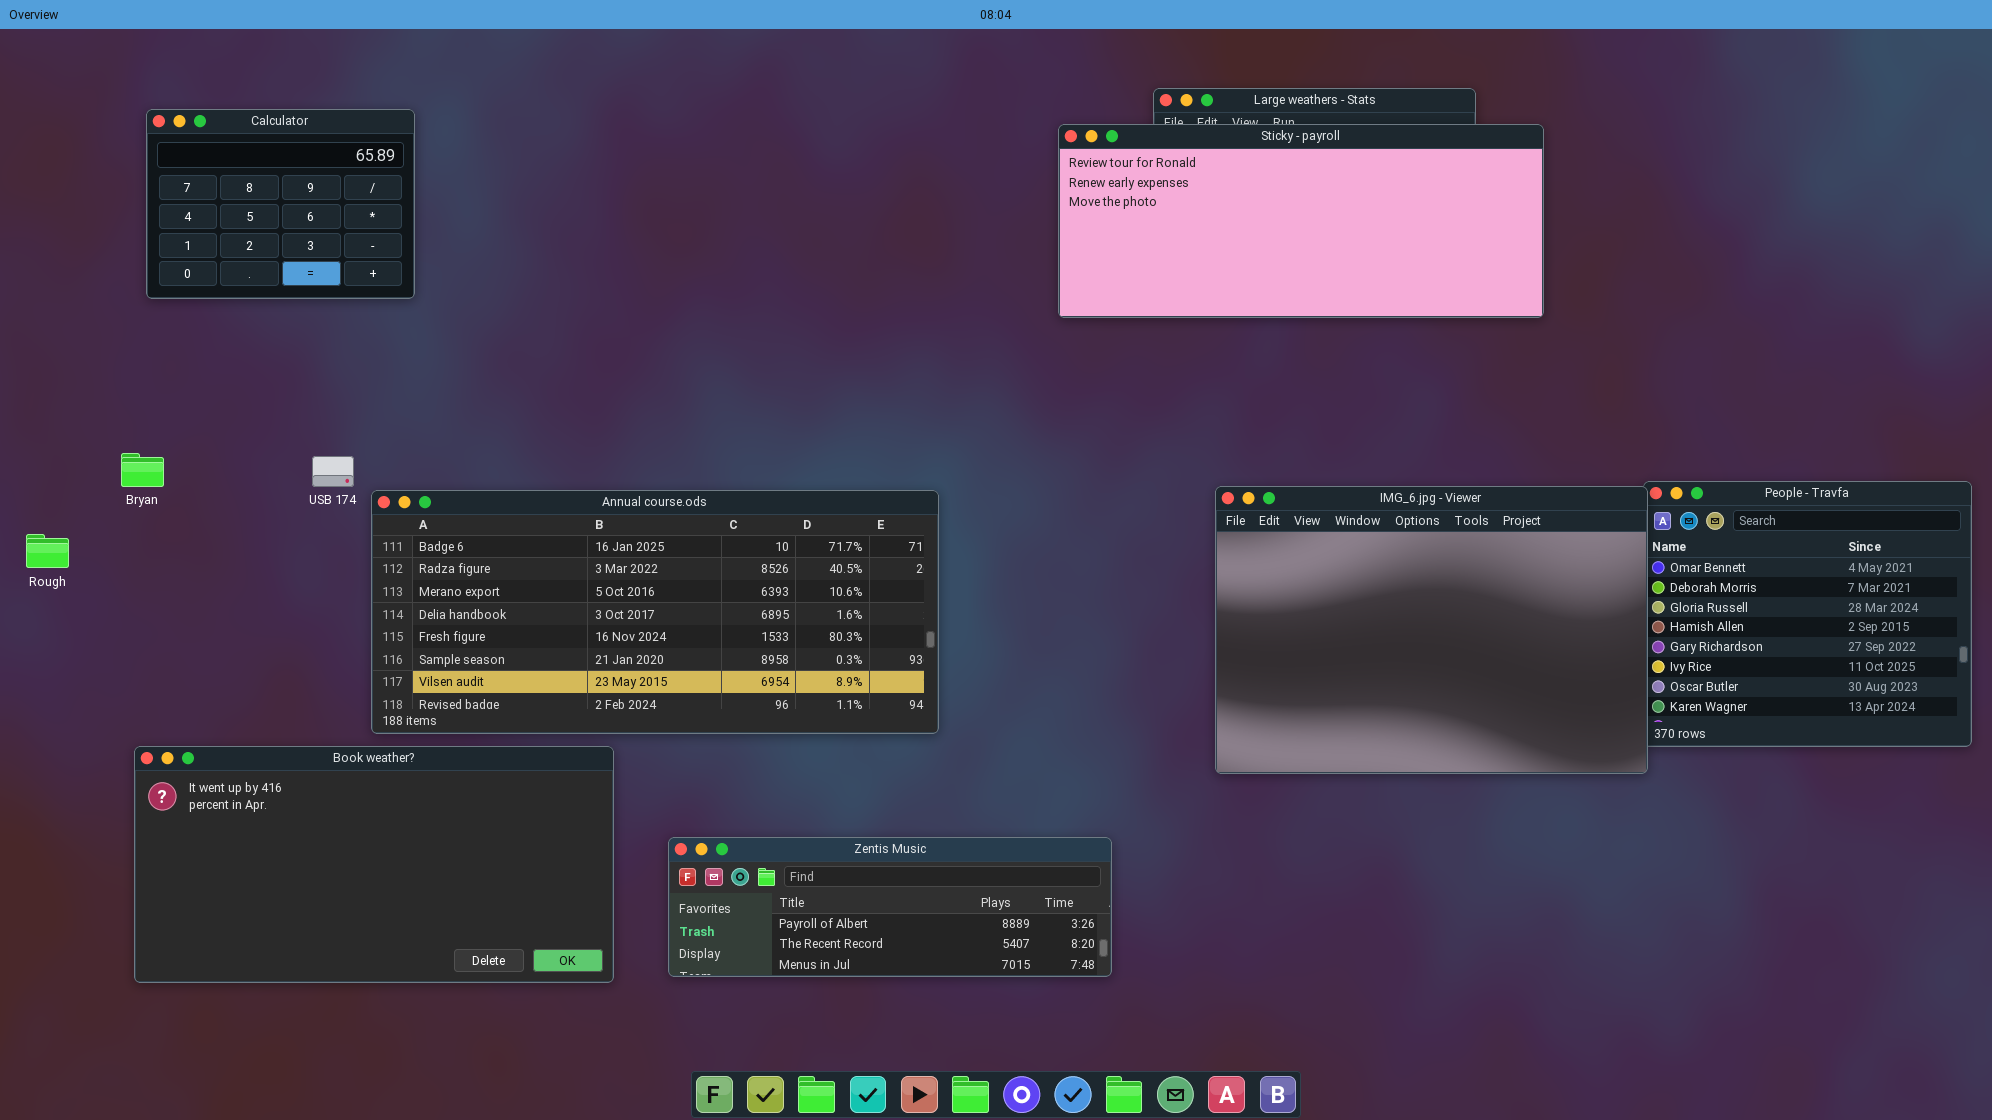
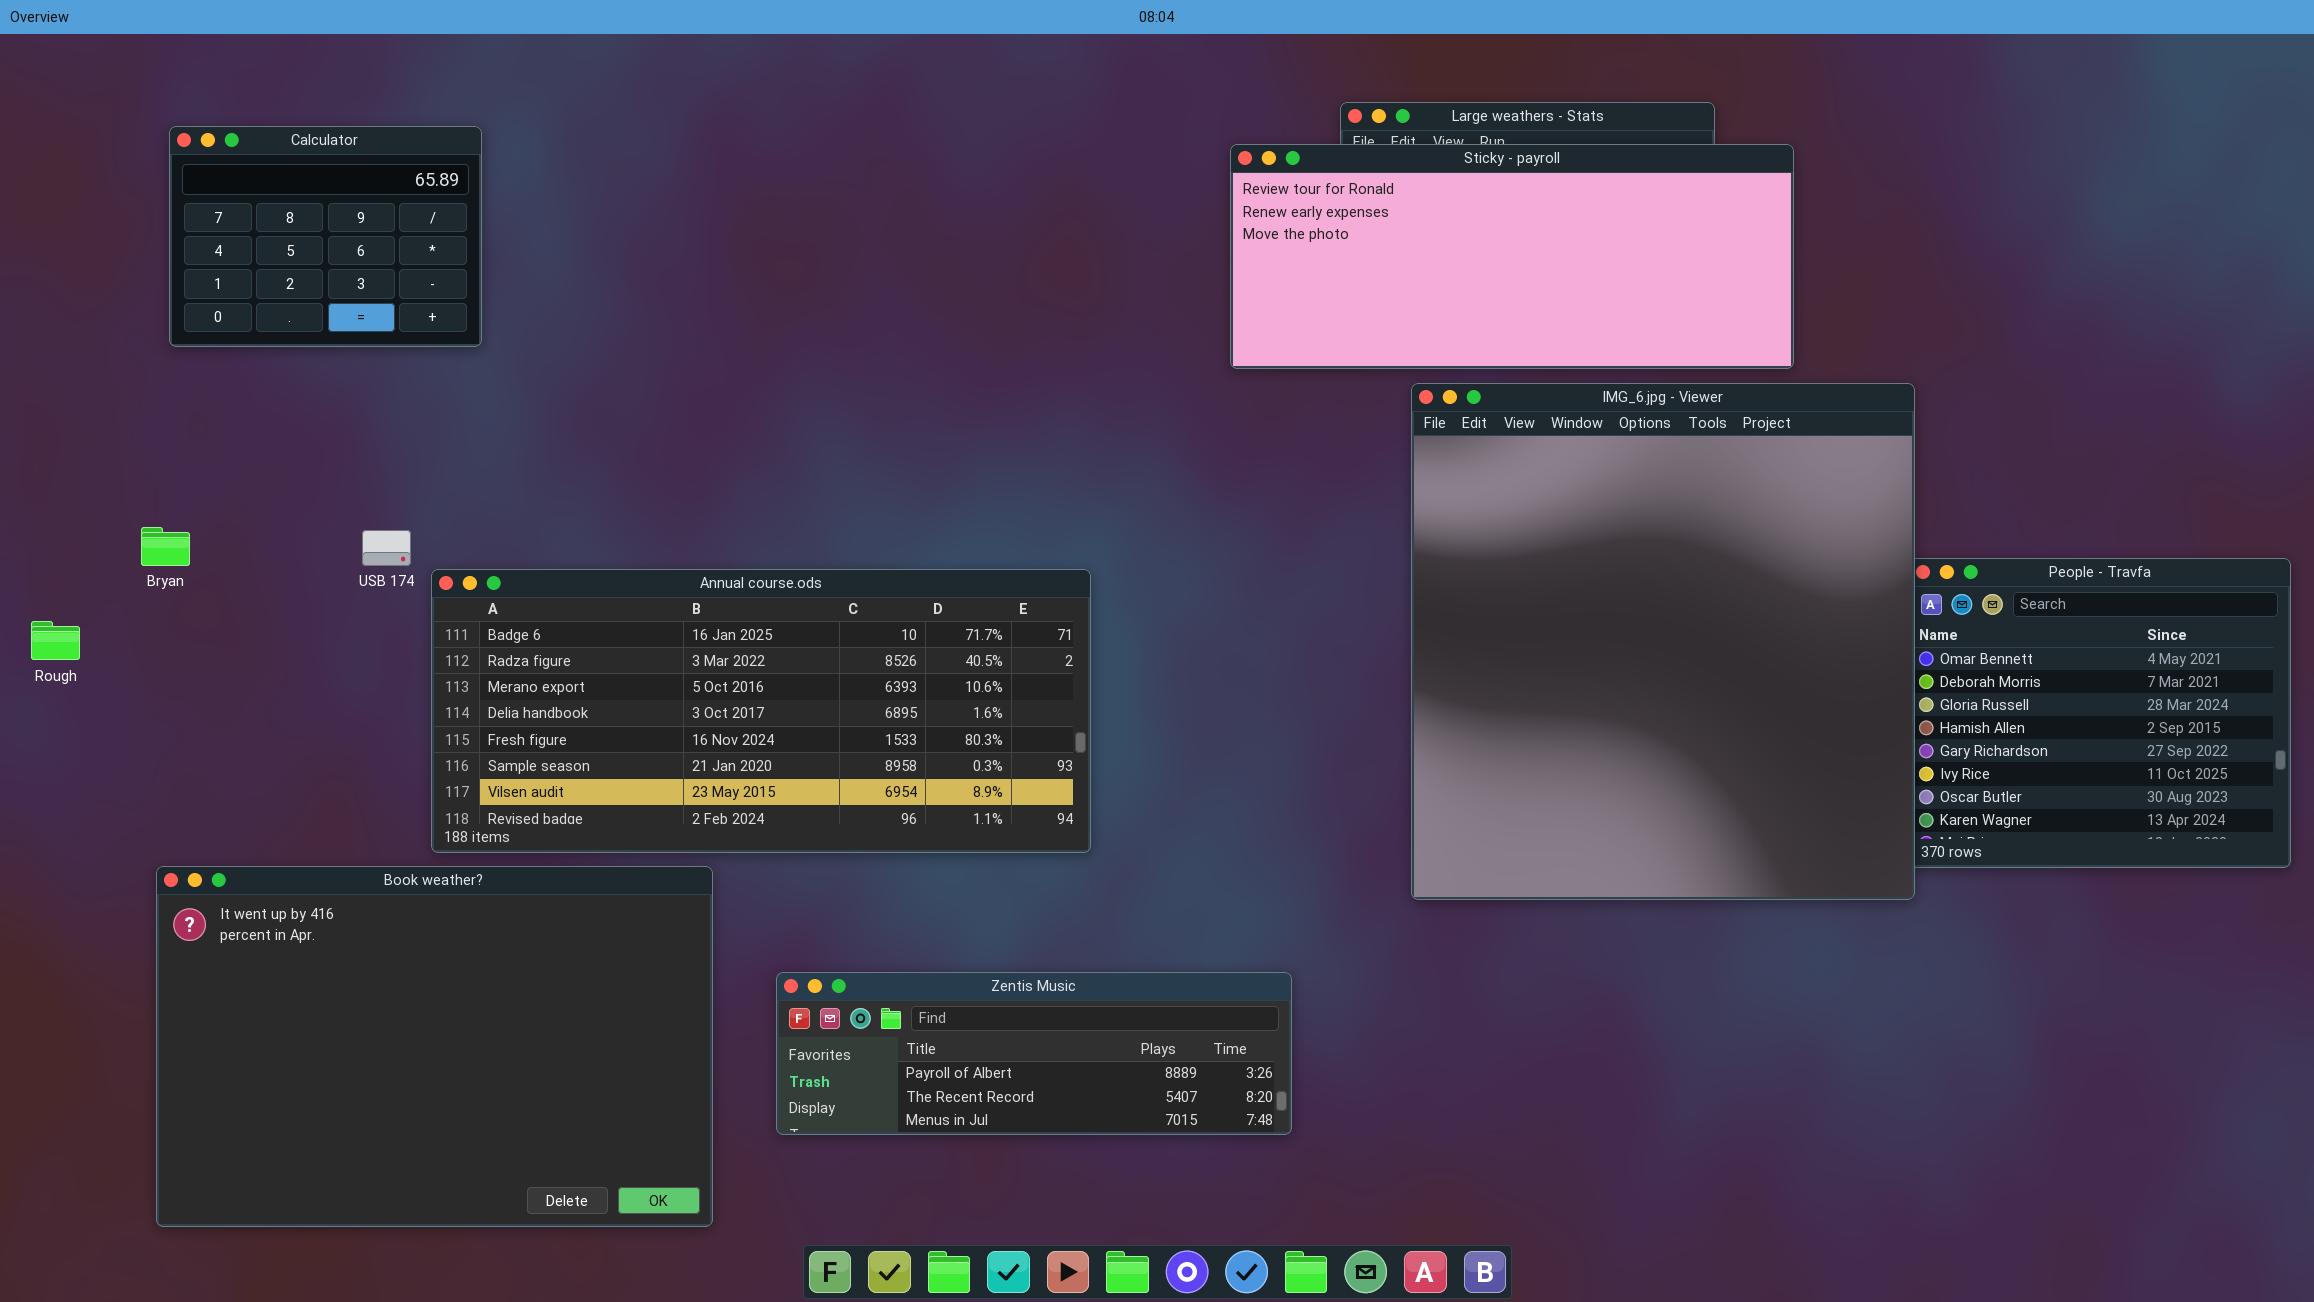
IMG_6.jpg - Viewer: [1215,486,1648,774] -> [1411,383,1915,900], resized
Book weather?: [134,746,614,983] -> [156,866,713,1227], resized

